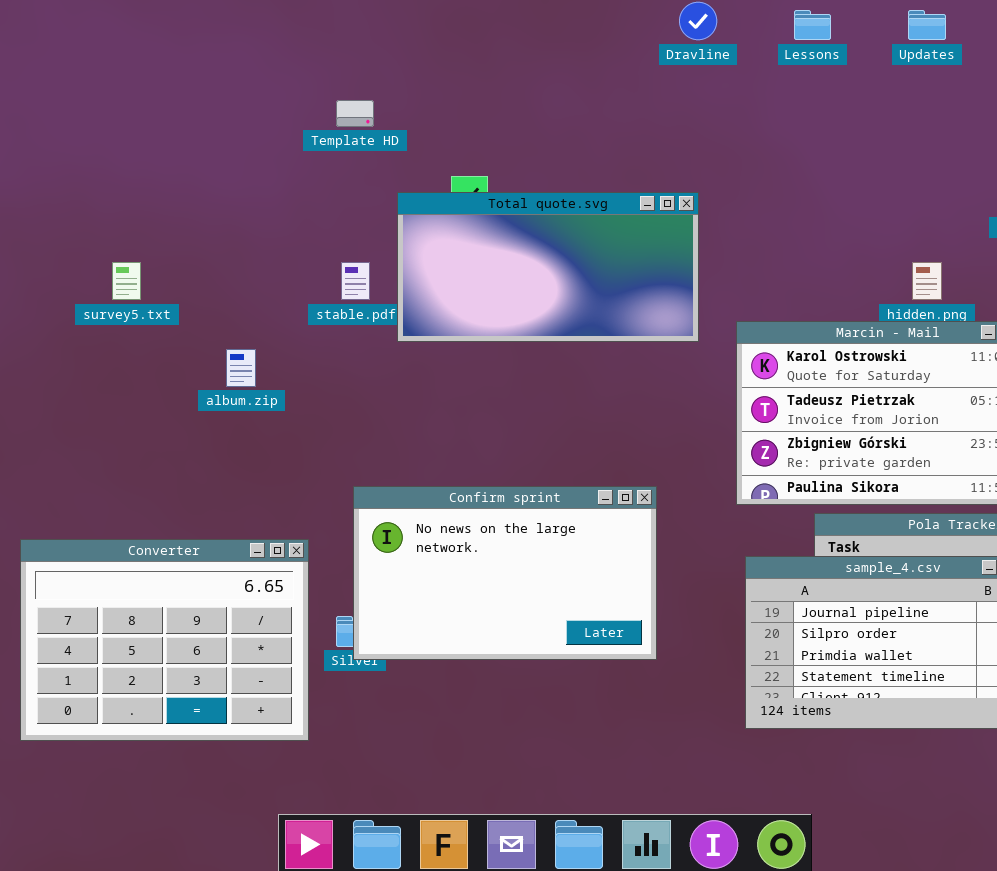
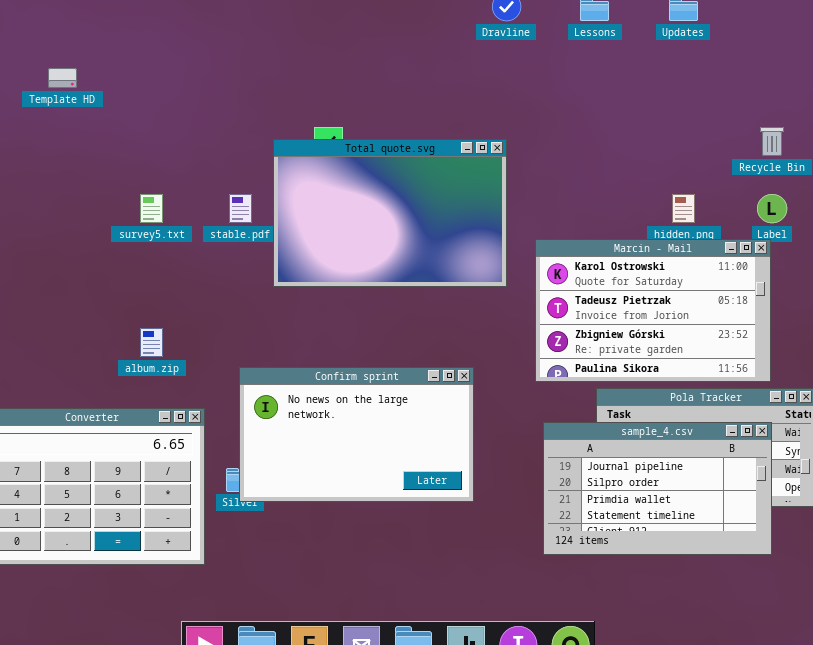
Template HD: [336,100,374,127] -> [48,68,77,88], moved
Total quote.svg: [397,192,699,342] -> [273,139,507,287], resized
survey5.txt: [112,262,141,300] -> [140,194,163,223], moved
album.zip: [226,349,256,387] -> [140,328,163,357], moved

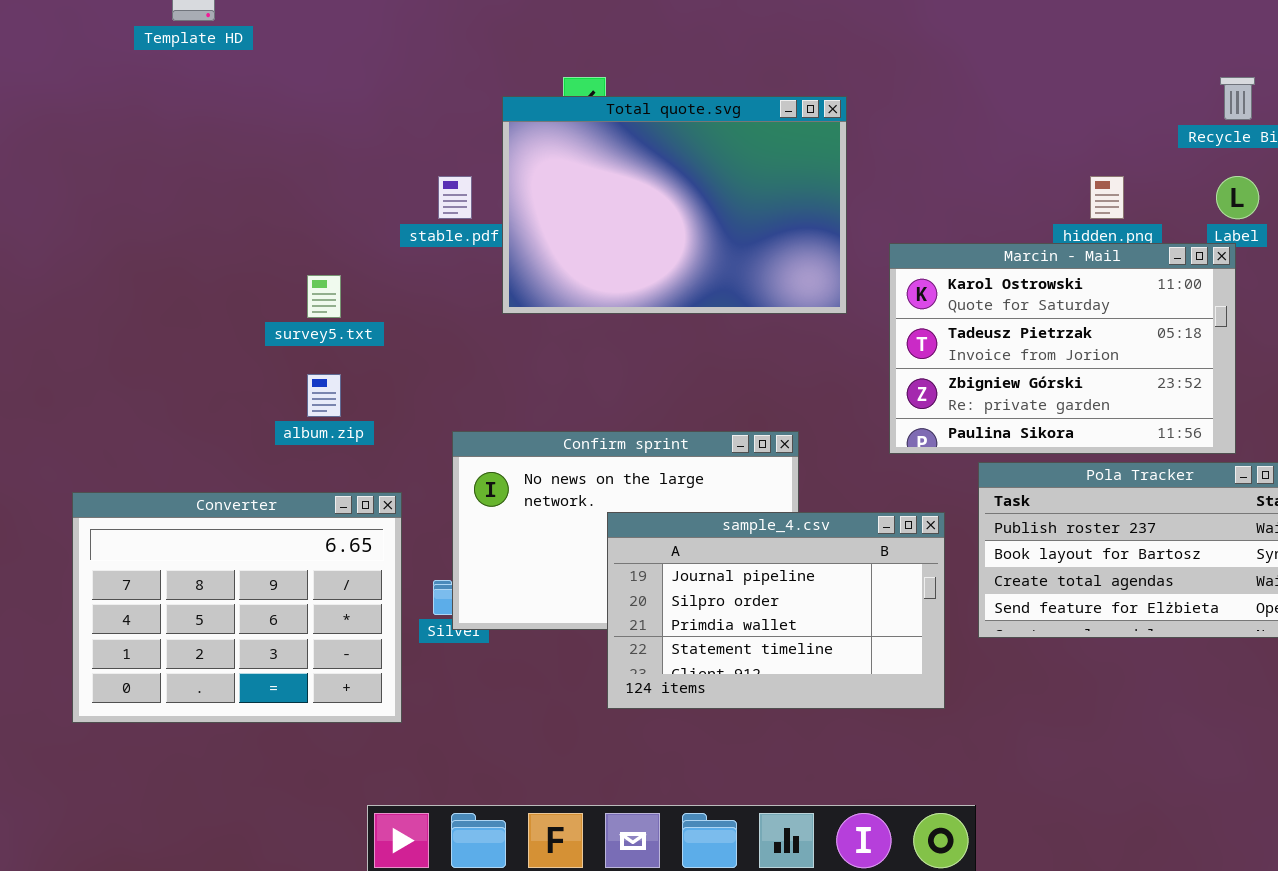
survey5.txt: [140,194,163,223] -> [307,275,341,318], moved
sample_4.csv: [543,422,772,555] -> [607,512,945,709], moved

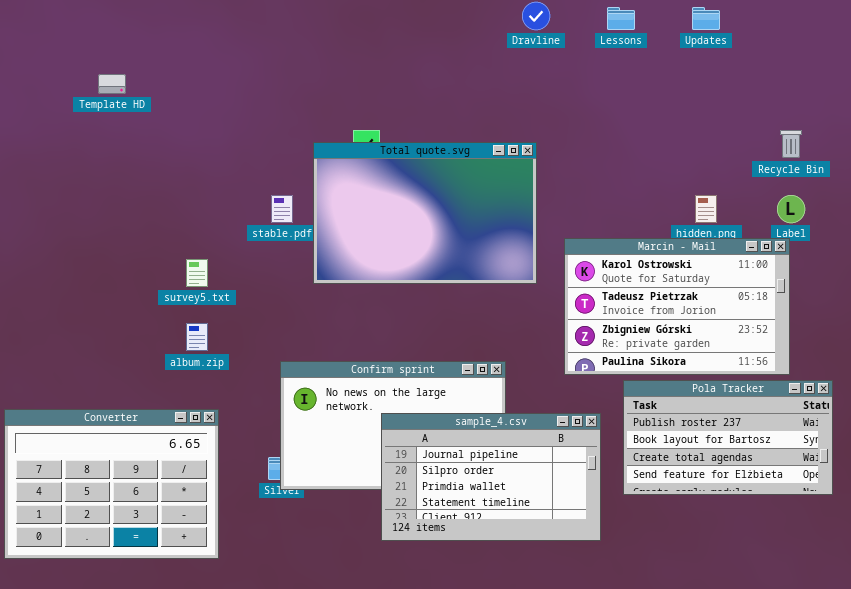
Converter: [72,492,402,723] -> [4,409,219,559], moved

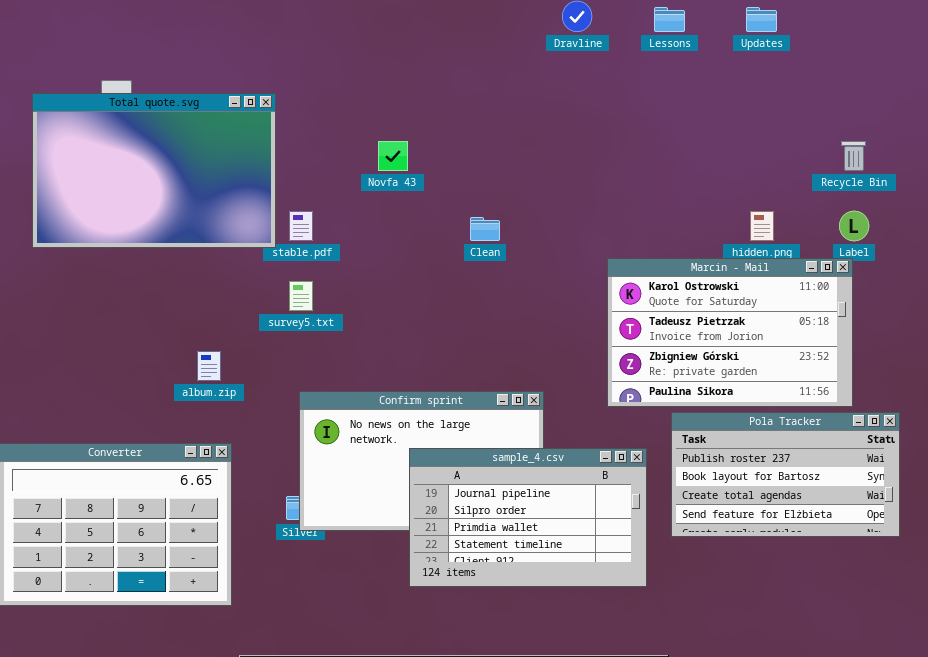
Total quote.svg: [313,142,537,284] -> [32,93,276,248], moved
survey5.txt: [186,259,208,287] -> [289,281,313,311], moved

